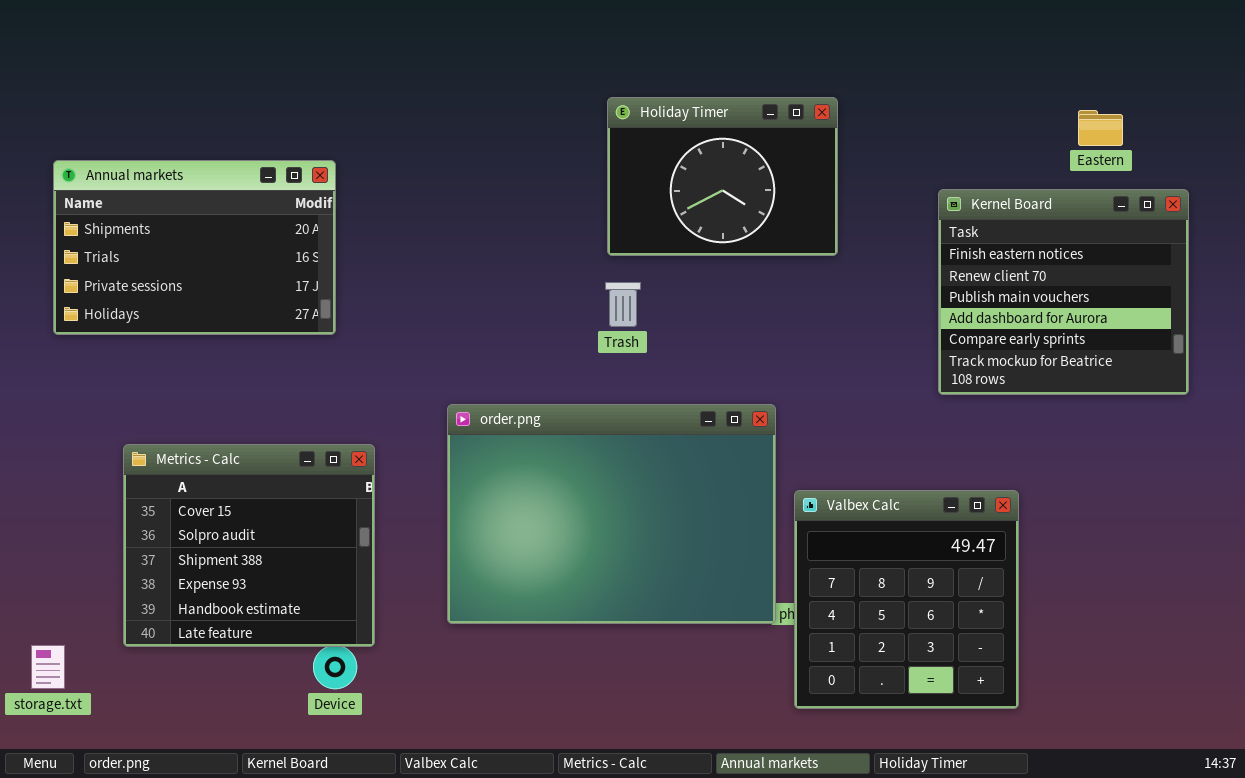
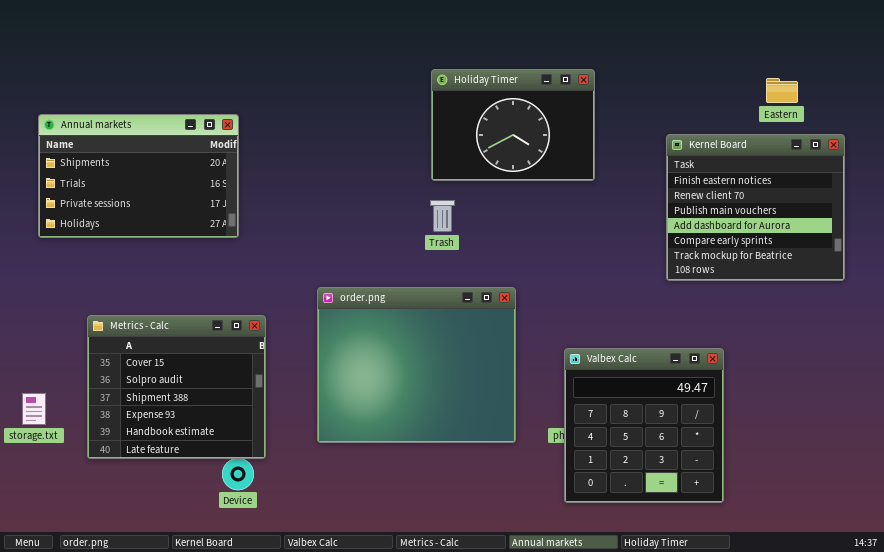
order.png: [447,404,776,624] -> [317,287,516,443], resized
storage.txt: [31,645,65,689] -> [22,393,46,425], moved

